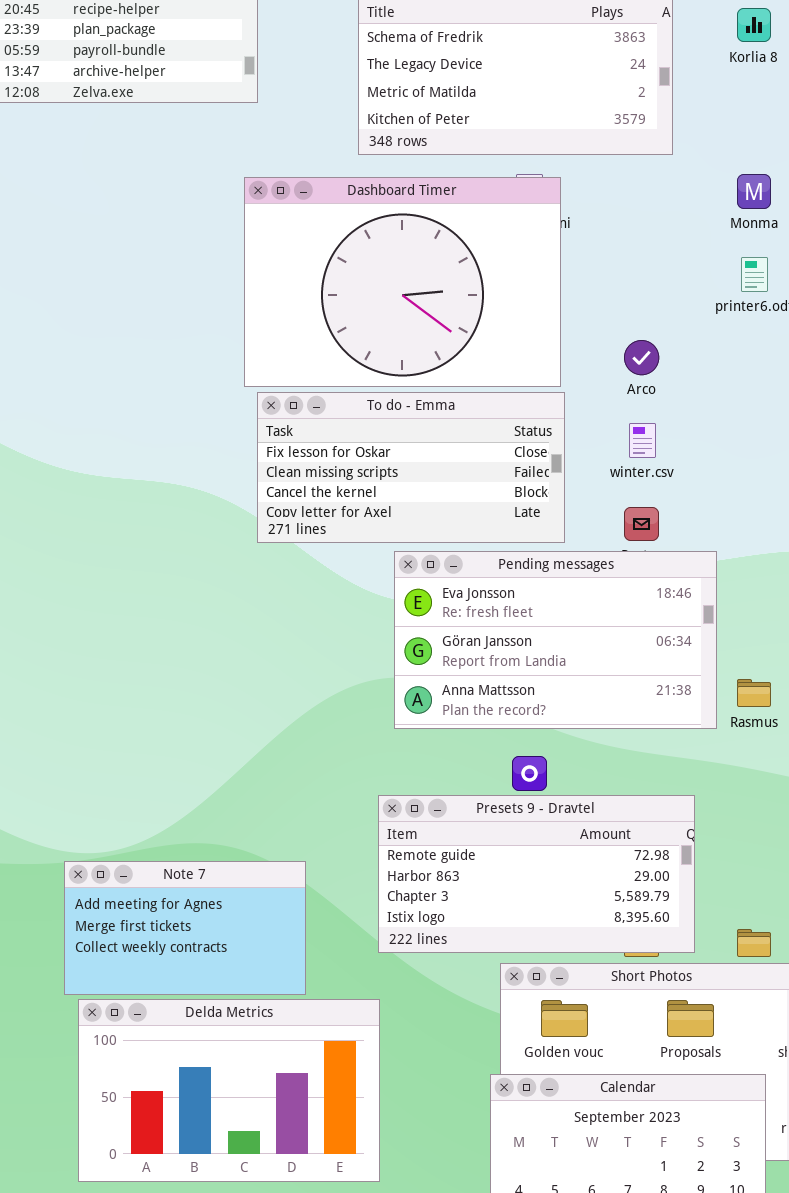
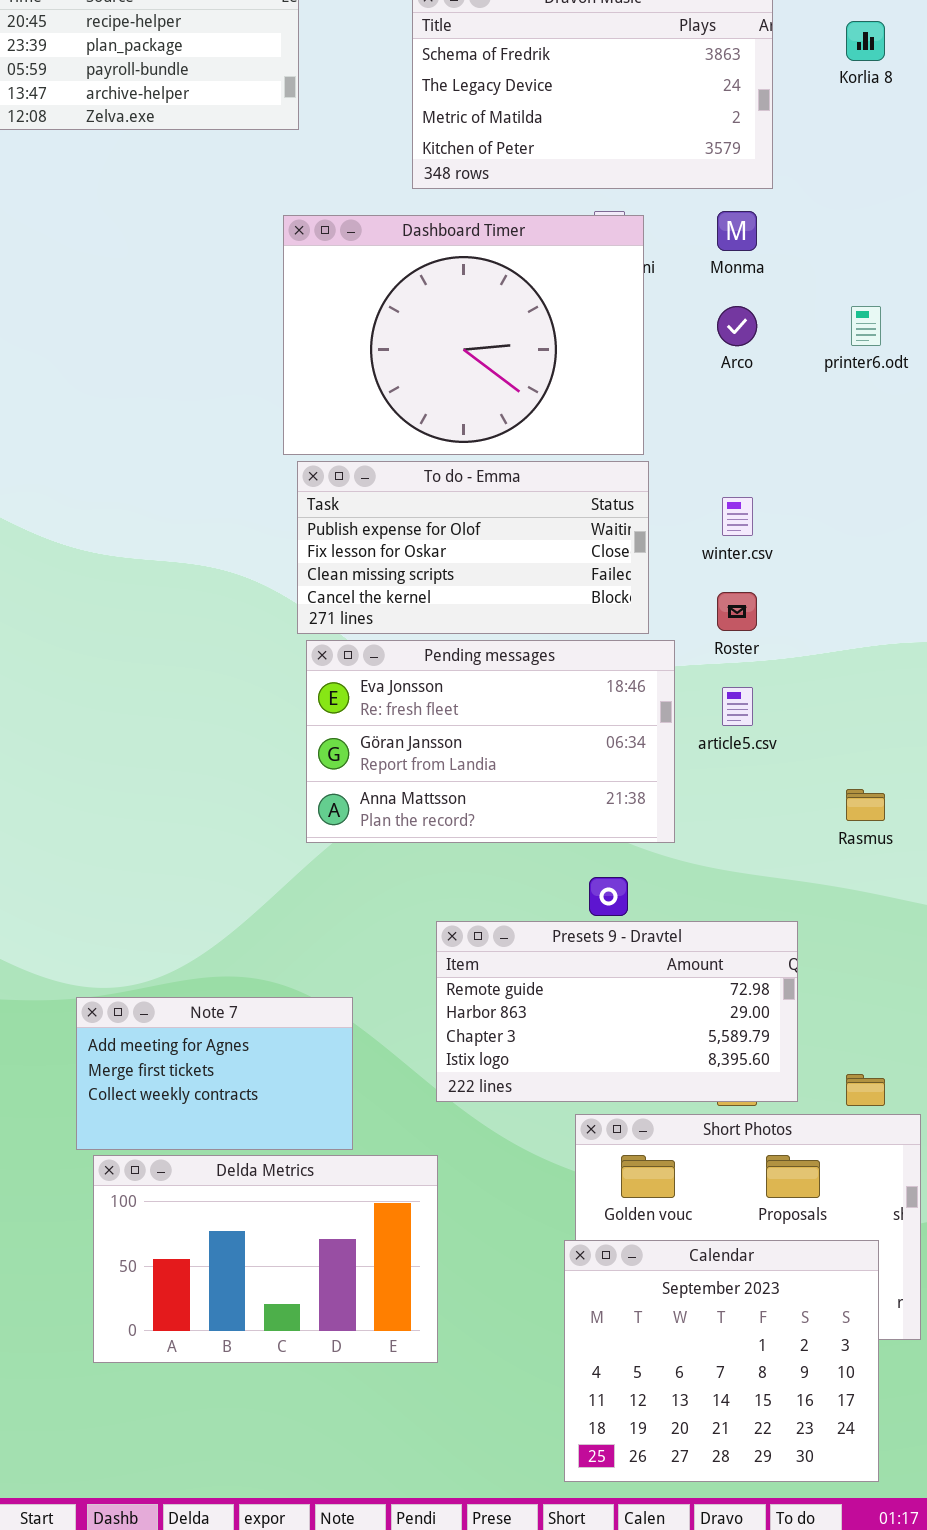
Monma: [737,174,771,209] -> [717,211,757,251], moved
Arco: [624,340,659,375] -> [717,306,757,346], moved
To do - Emma: [257,392,565,543] -> [297,461,649,634], scrolled up 1 row
Pending messages: [394,551,717,729] -> [306,640,675,843], moved

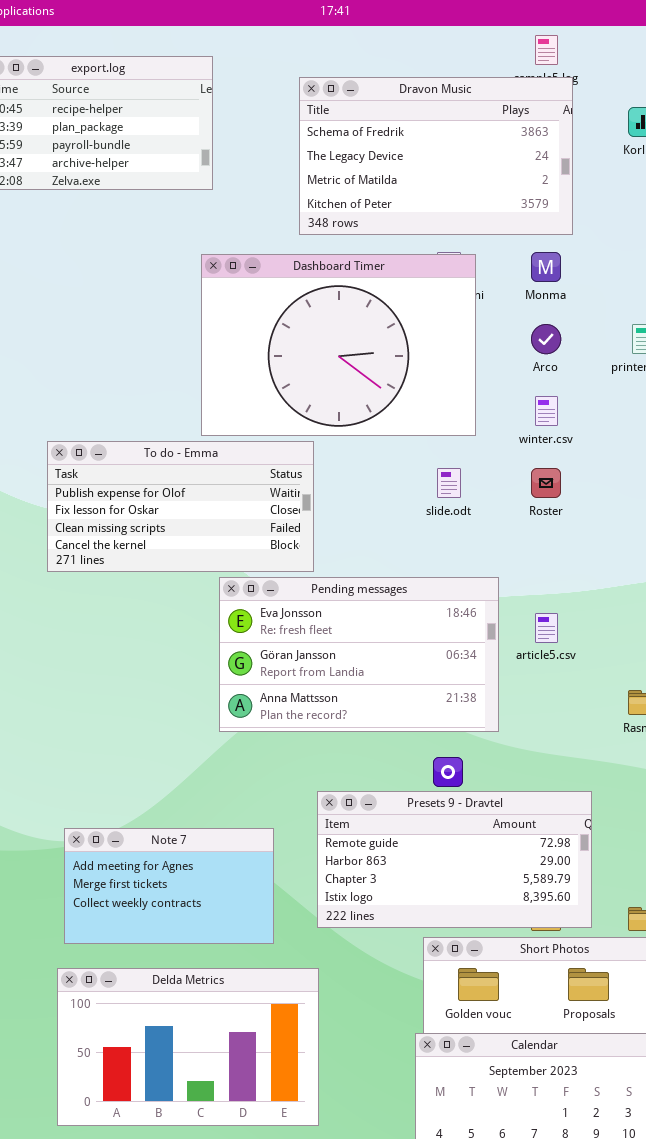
To do - Emma: [297,461,649,634] -> [47,441,314,572], moved
winter.csv: [722,497,753,536] -> [535,396,558,426], moved
Roster: [717,592,757,631] -> [531,468,561,498], moved
Note 7: [76,997,353,1150] -> [64,828,274,944], moved

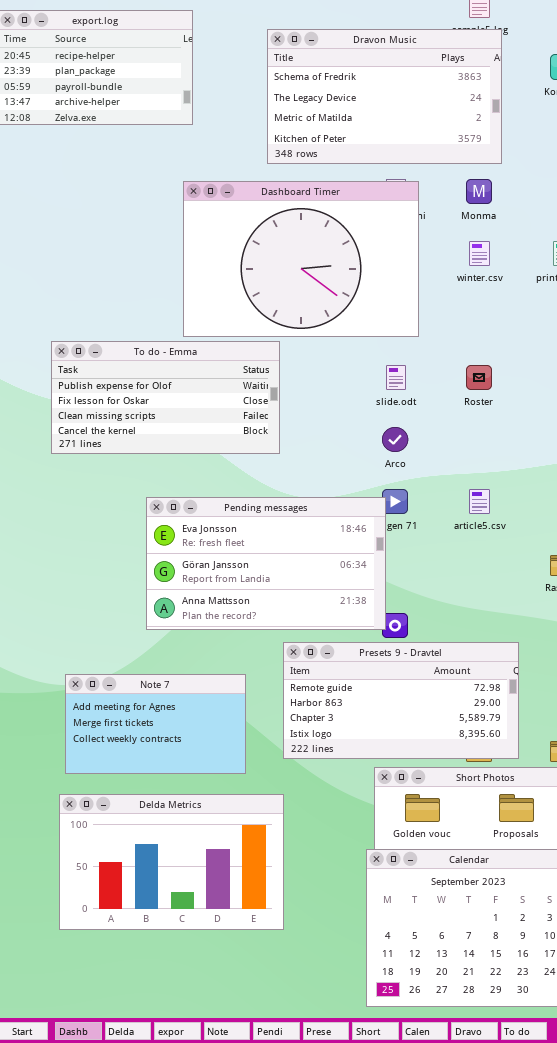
Arco: [531,324,561,354] -> [382,427,408,452], moved
winter.csv: [535,396,558,426] -> [469,241,490,266], moved
Pending messages: [219,577,499,732] -> [146,497,386,630], moved

